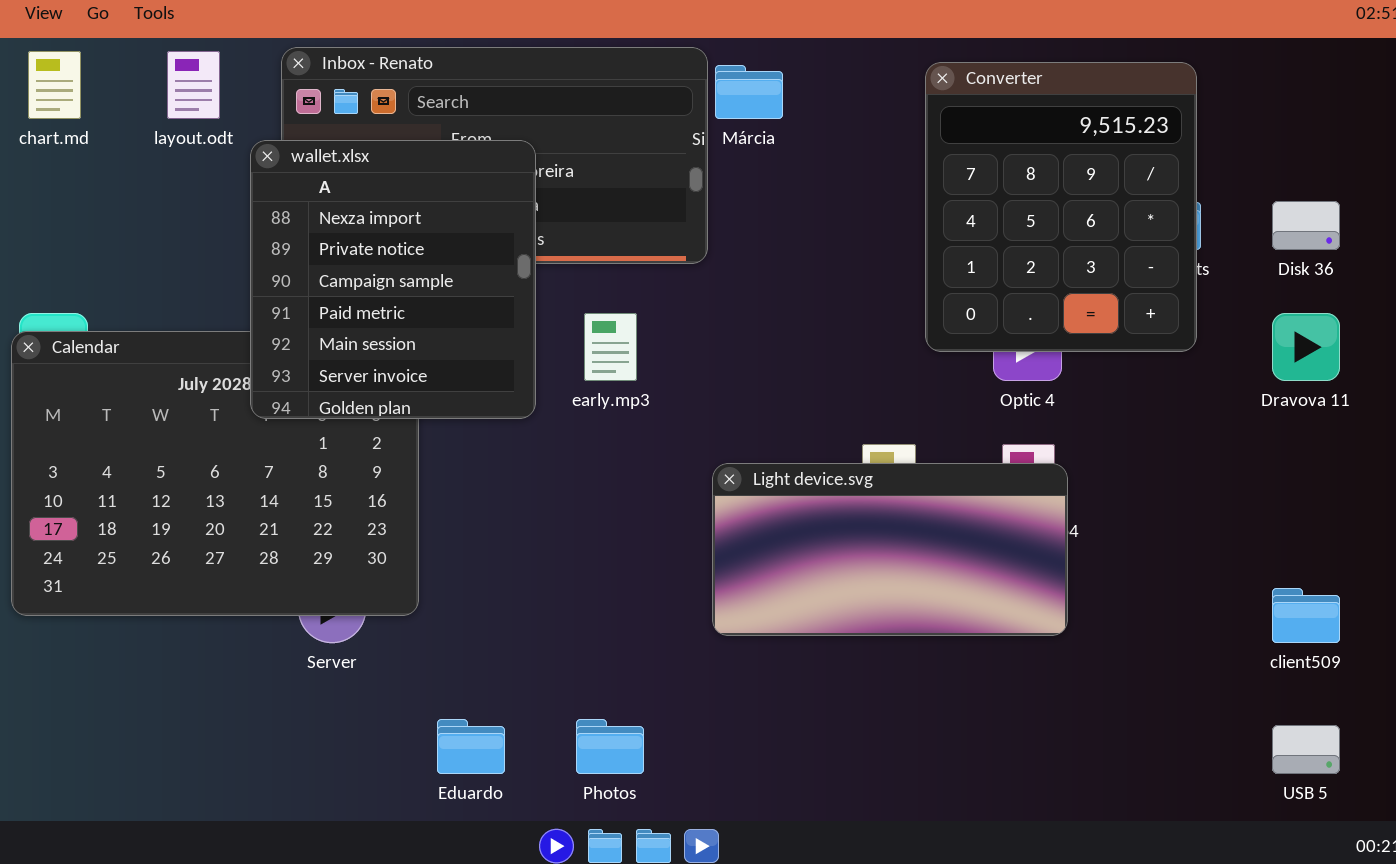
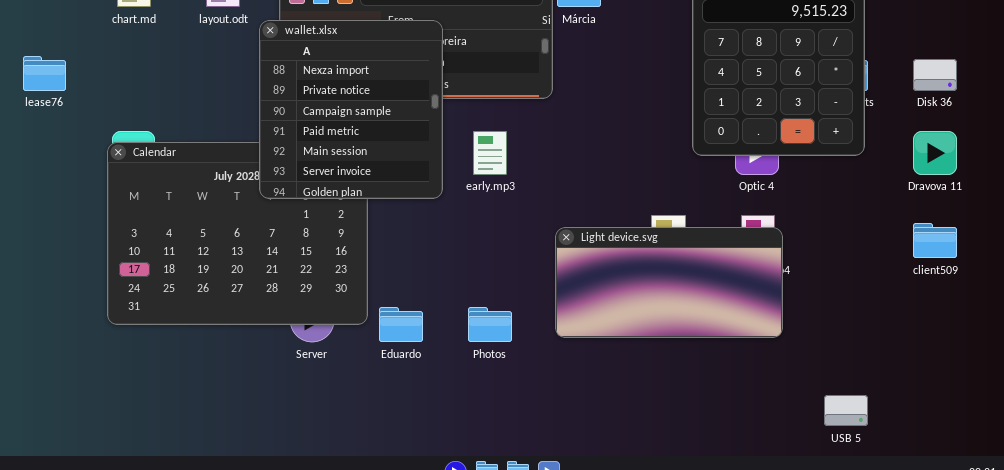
client509: [1272,588,1340,643] -> [913,223,957,258], moved
Eduardo: [437,719,505,774] -> [379,307,423,342], moved
Photos: [576,719,644,774] -> [468,307,512,342], moved
USB 5: [1272,725,1340,774] -> [824,395,868,426], moved

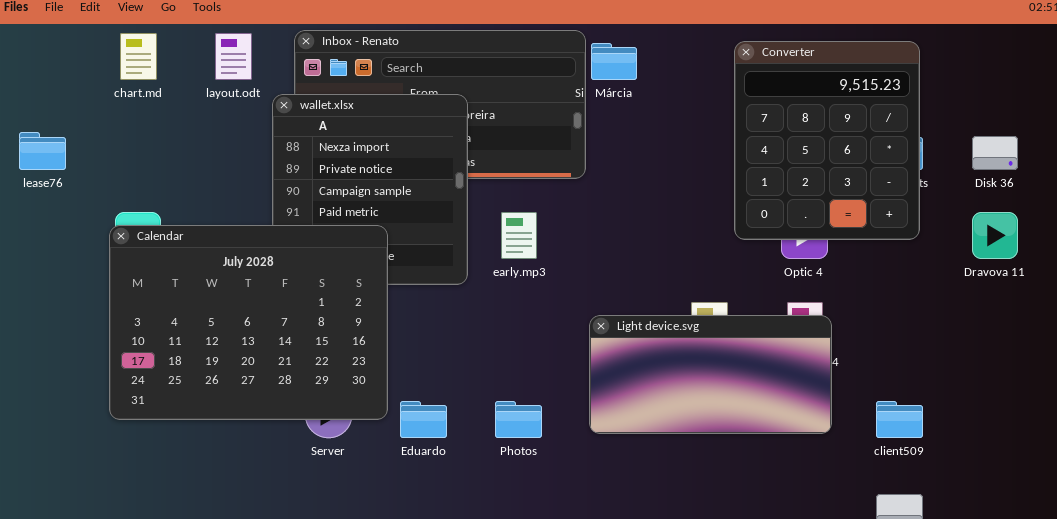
Calendar: [107,142,368,325] -> [109,225,388,420], raised
client509: [913,223,957,258] -> [876,401,923,438], moved

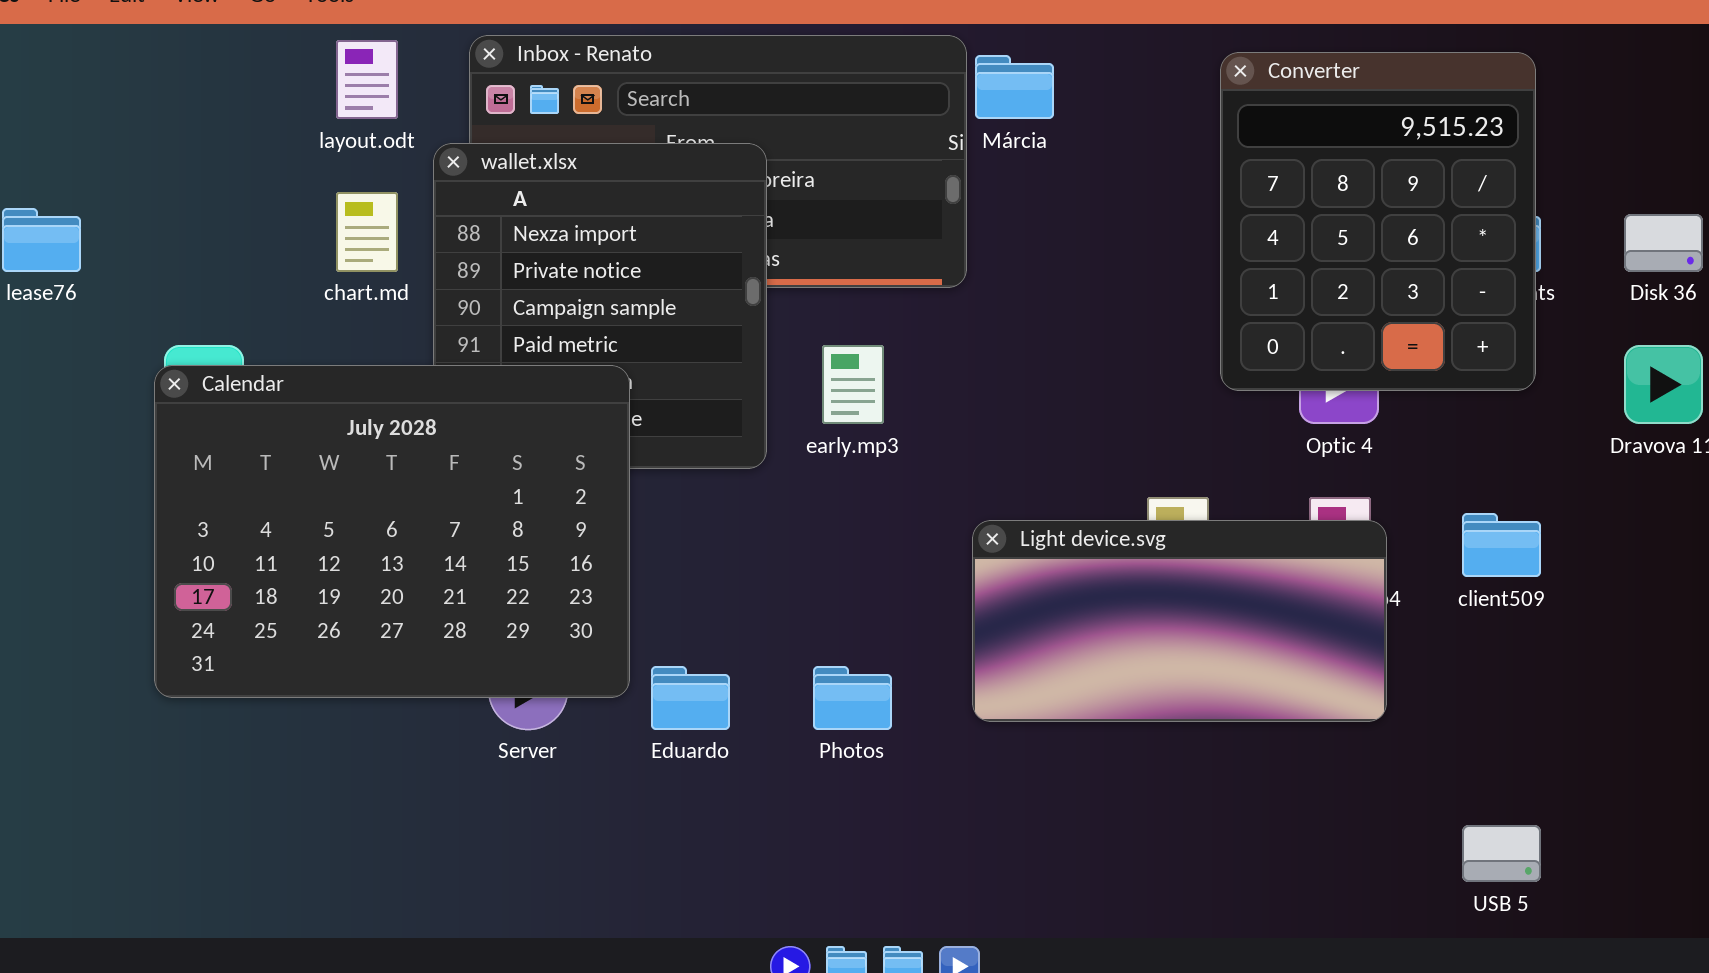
chart.md: [120,33,157,80] -> [336,192,398,272], moved
client509: [876,401,923,438] -> [1462,513,1541,577], moved

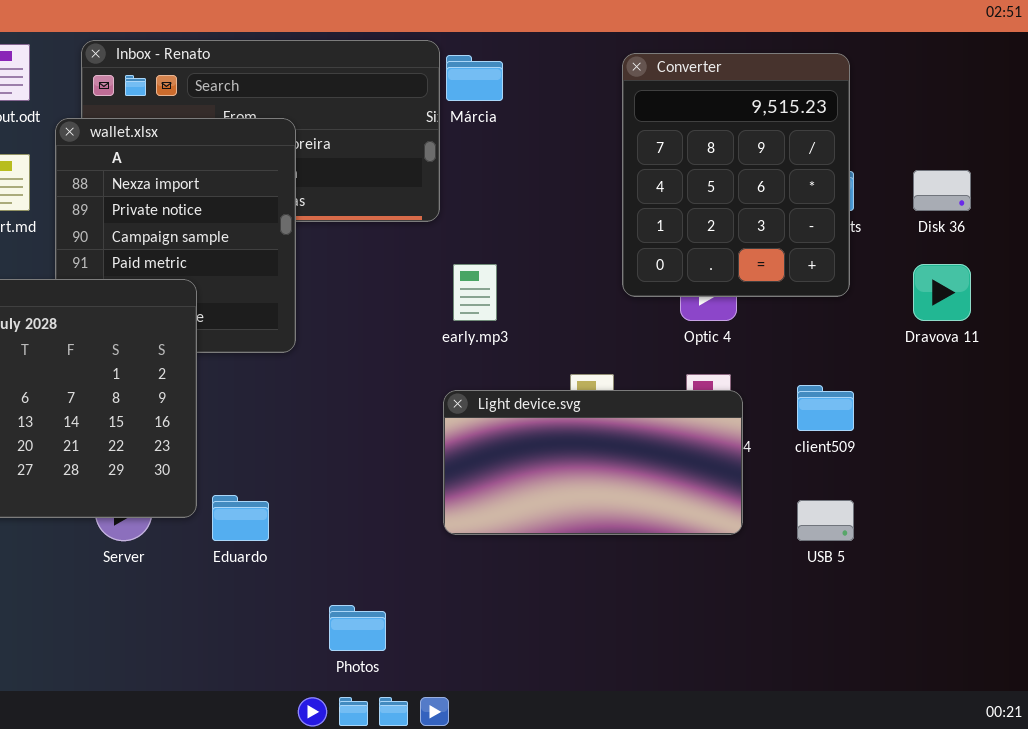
early.mp3: [822,345,884,424] -> [453,264,497,321], moved
Photos: [813,666,892,730] -> [329,605,386,651], moved
USB 5: [1462,825,1541,882] -> [797,500,854,541], moved

